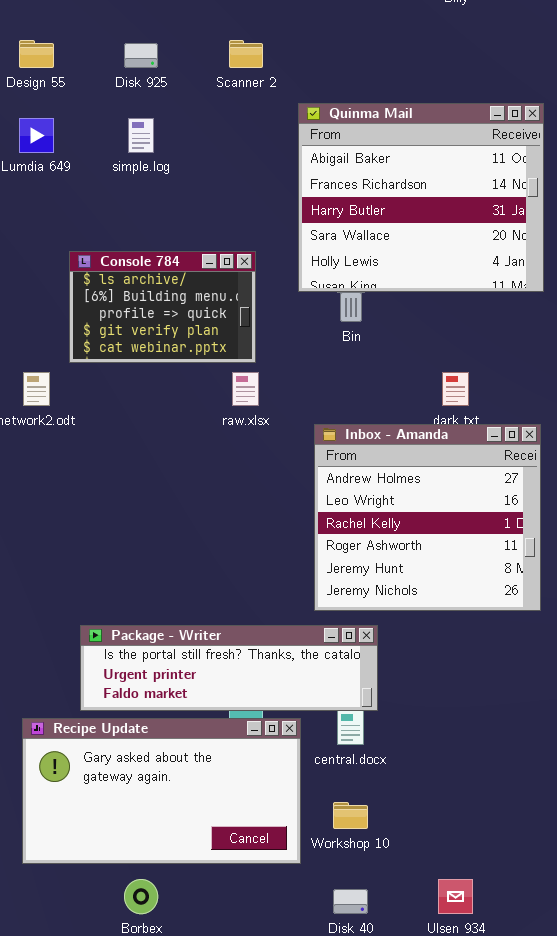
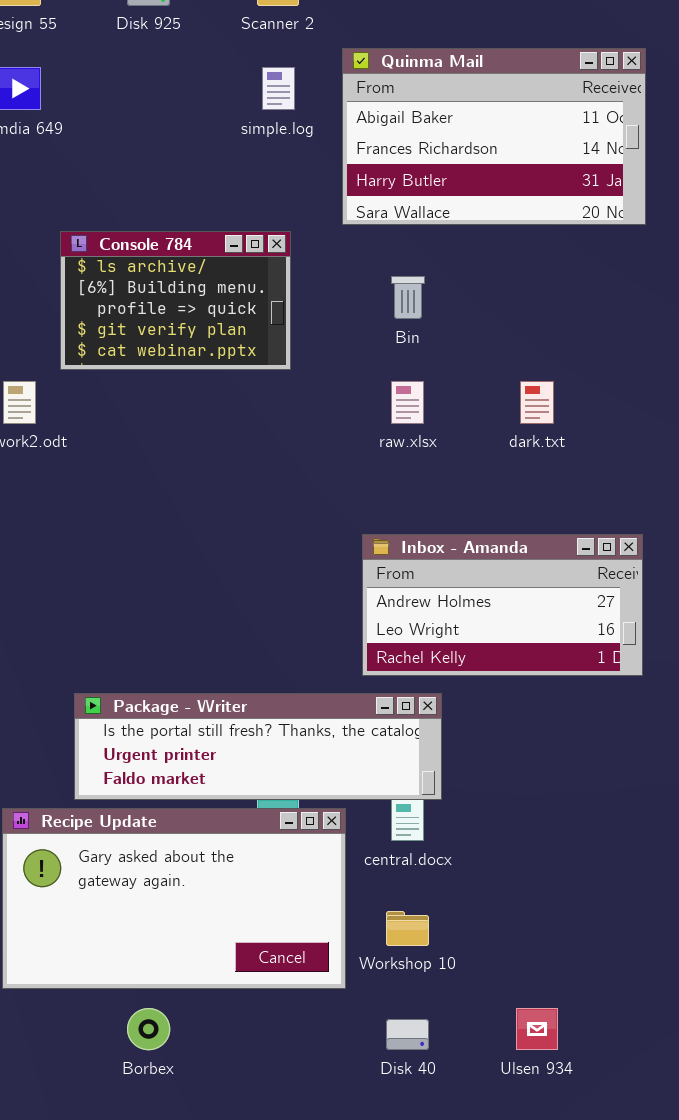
Quinma Mail: [298,103,544,292] -> [342,48,646,225], resized
simple.log: [128,118,154,153] -> [262,67,295,110], moved
raw.xlsx: [232,372,259,406] -> [391,381,424,424], moved
Inbox - Amanda: [314,424,541,611] -> [362,534,643,676], resized

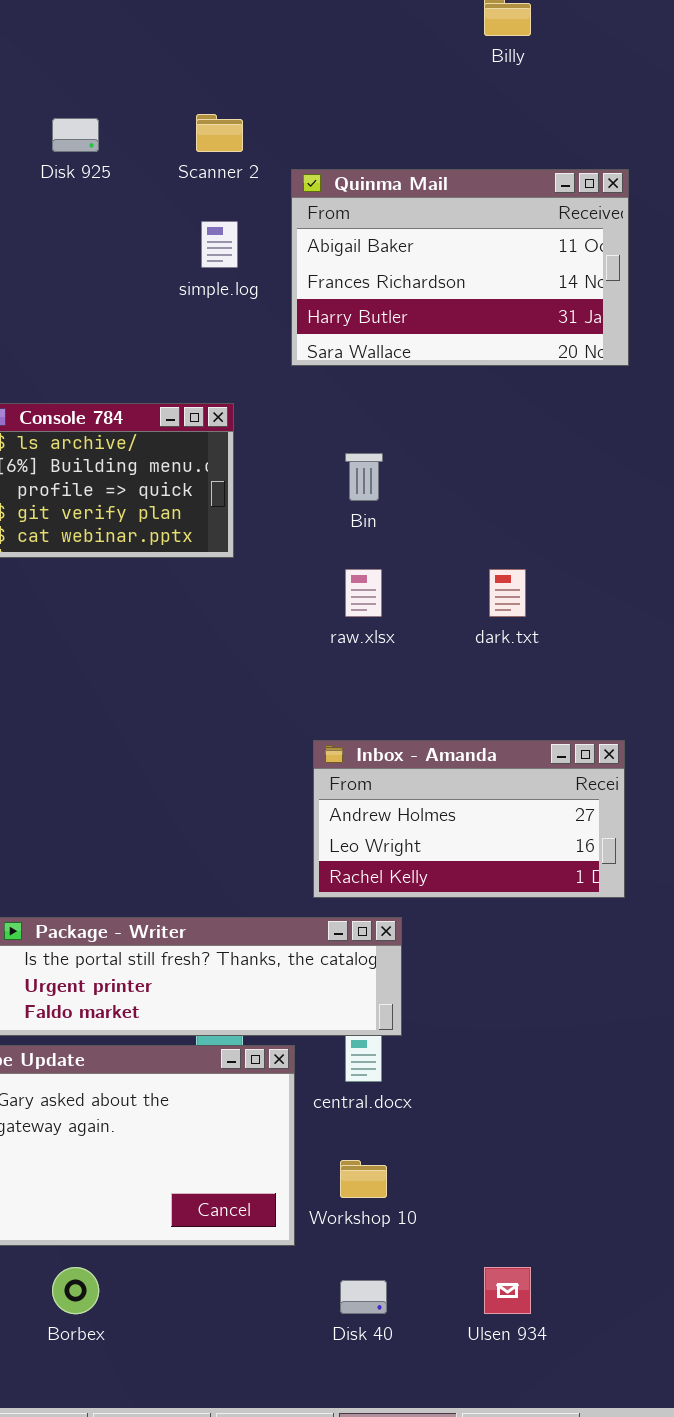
Quinma Mail: [342,48,646,225] -> [291,169,629,366], moved

